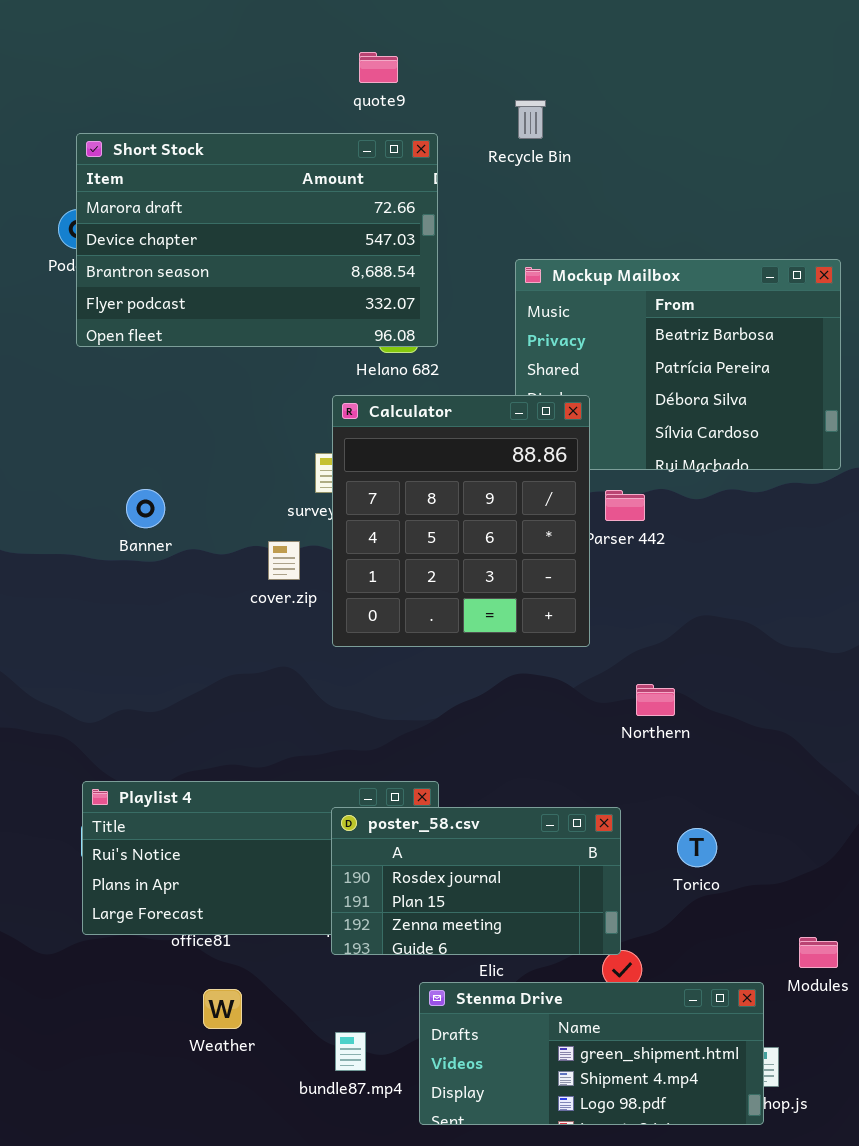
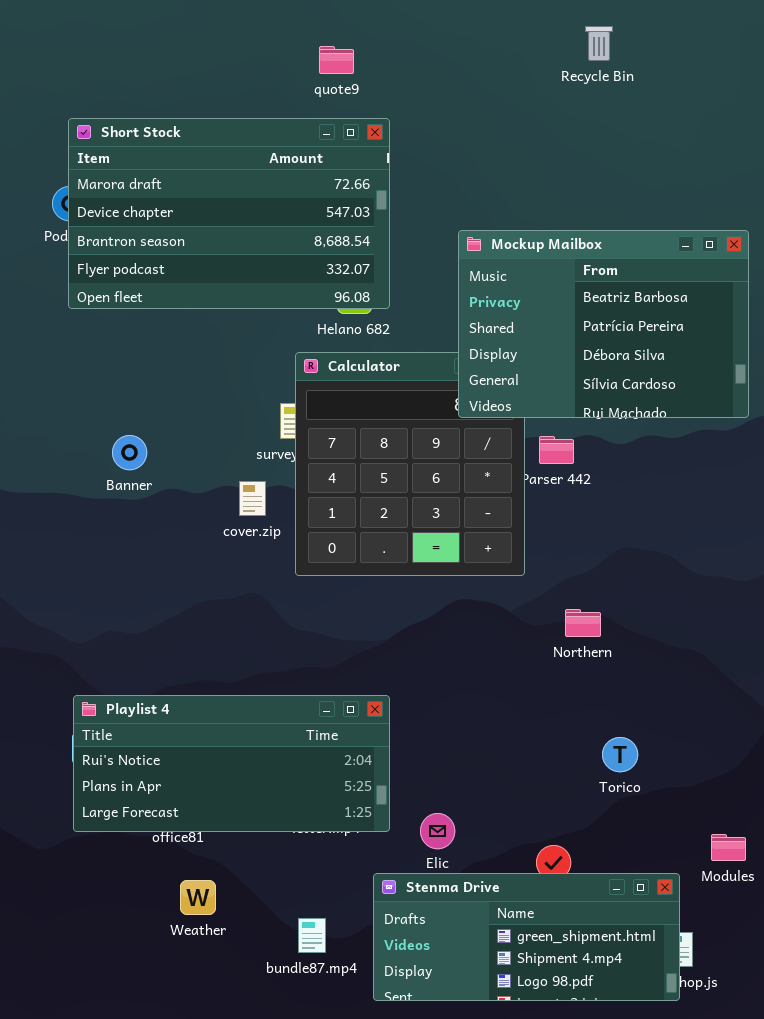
Recycle Bin: [515,100,546,139] -> [585,26,613,61], moved
Mockup Mailbox: [515,259,841,470] -> [458,230,749,418], raised
poster_58.csv: [331,807,621,955] -> none, closed

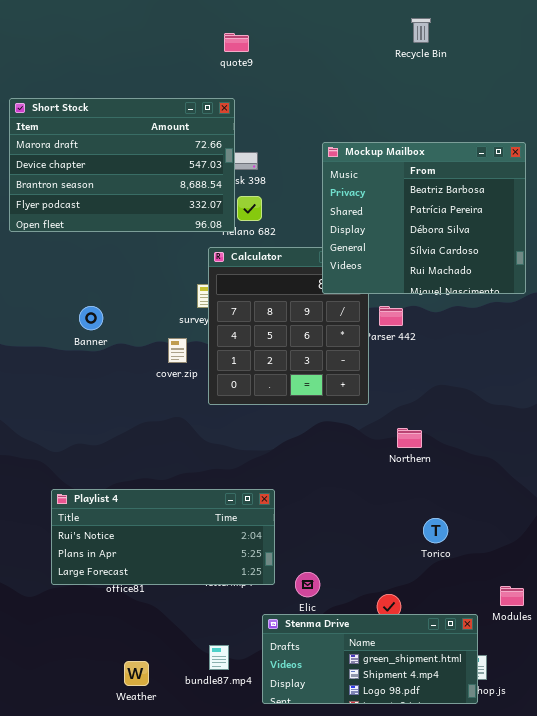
Short Stock: [68,118,390,309] -> [9,98,235,232], moved
Mockup Mailbox: [458,230,749,418] -> [322,142,526,294], resized
Weather: [180,880,216,915] -> [124,661,149,686], moved

